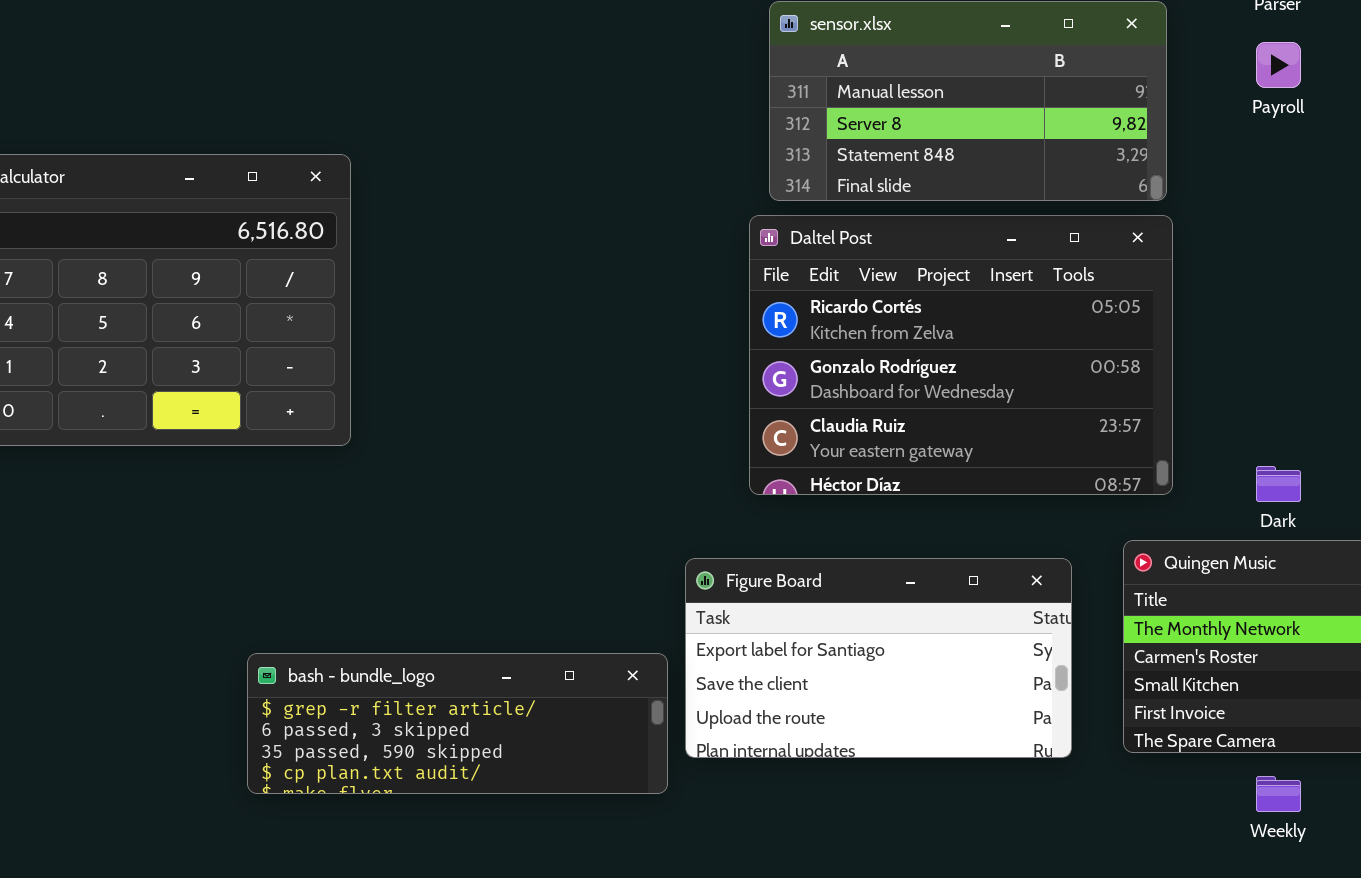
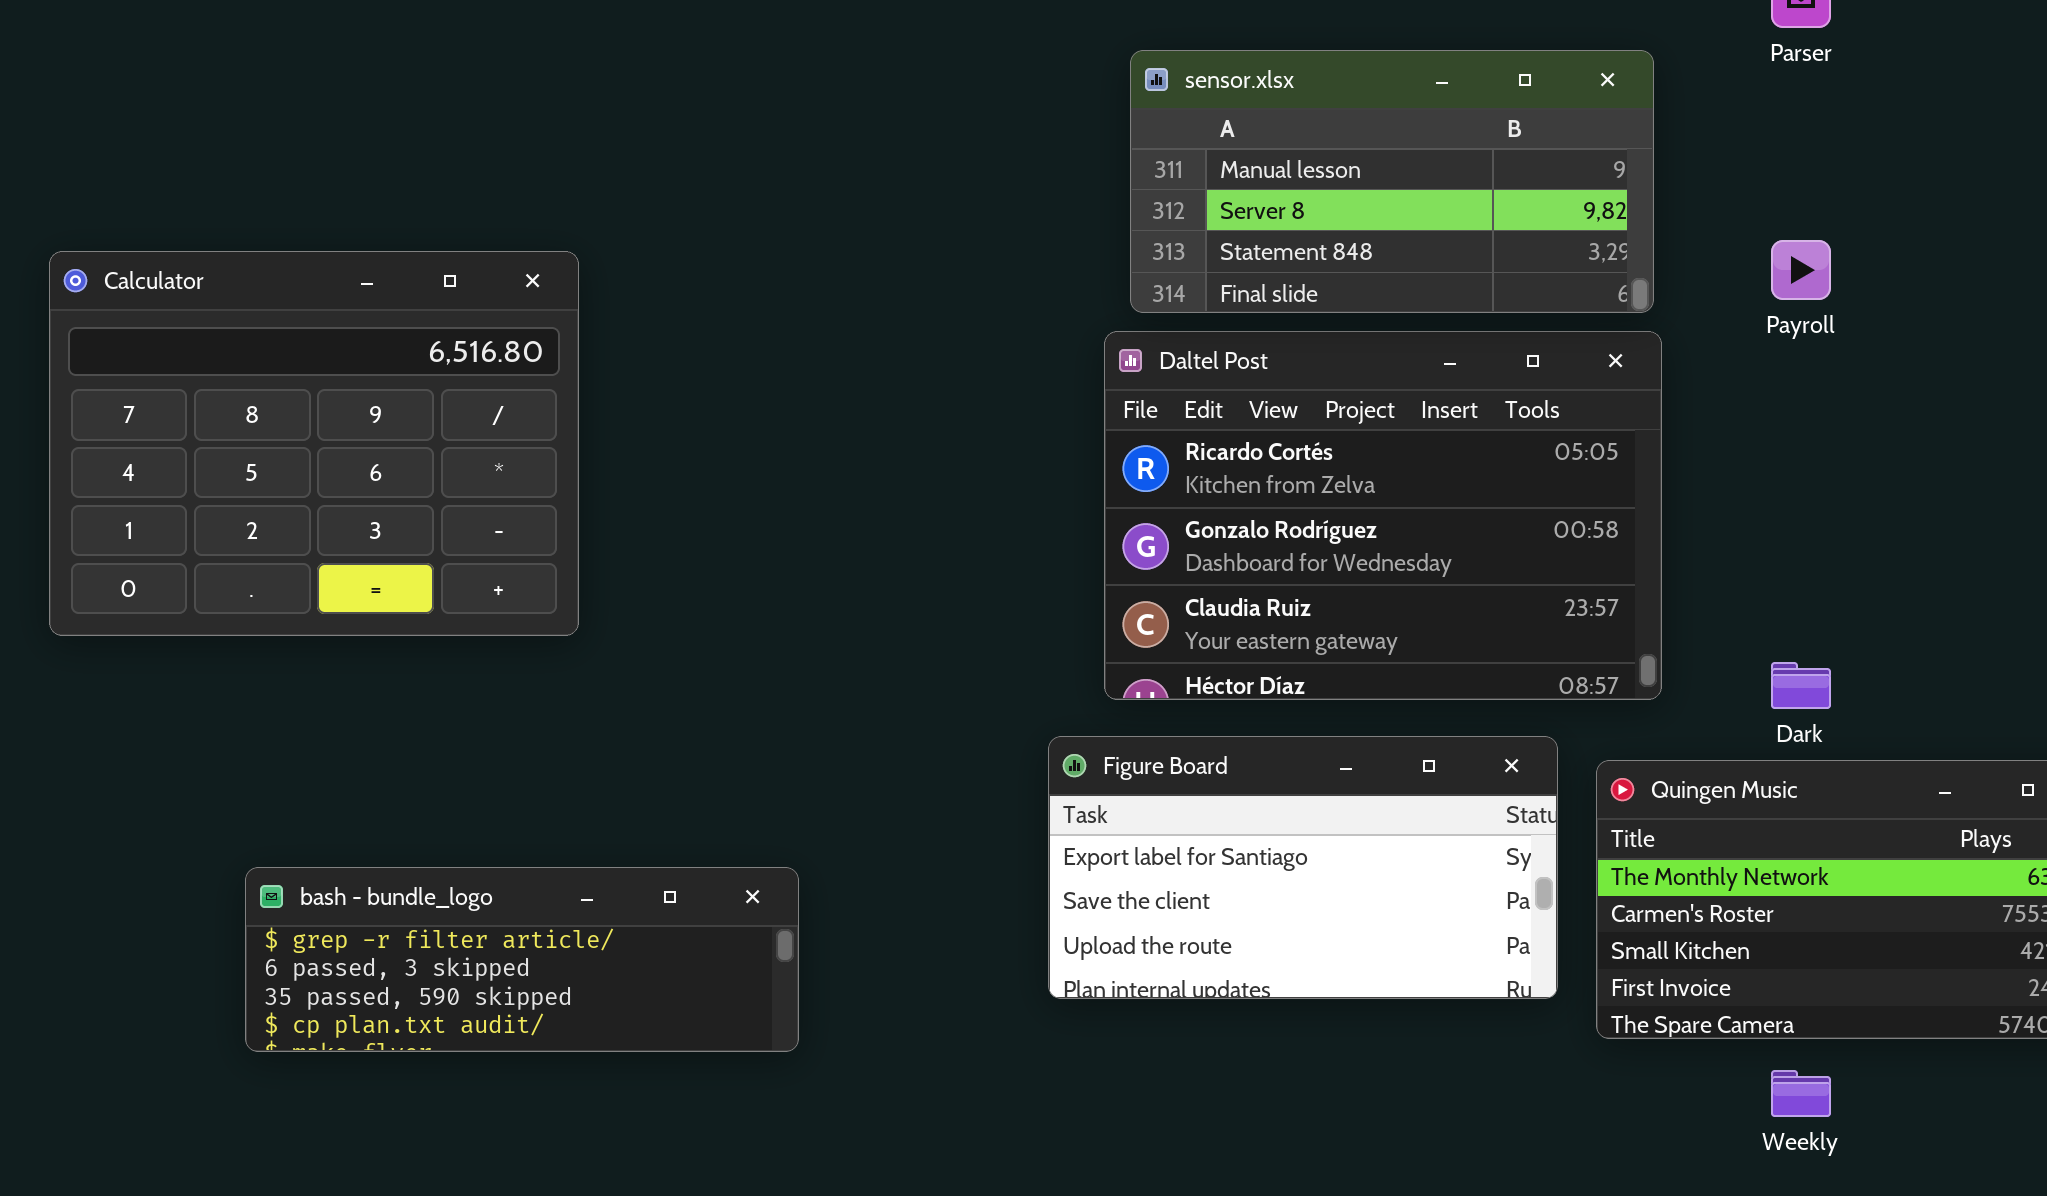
Payroll: [1256,42,1301,88] -> [1771,240,1831,300], moved
Figure Board: [685,558,1072,758] -> [1048,736,1558,999], moved
bash - bundle_logo: [247,653,668,794] -> [245,867,799,1052], moved

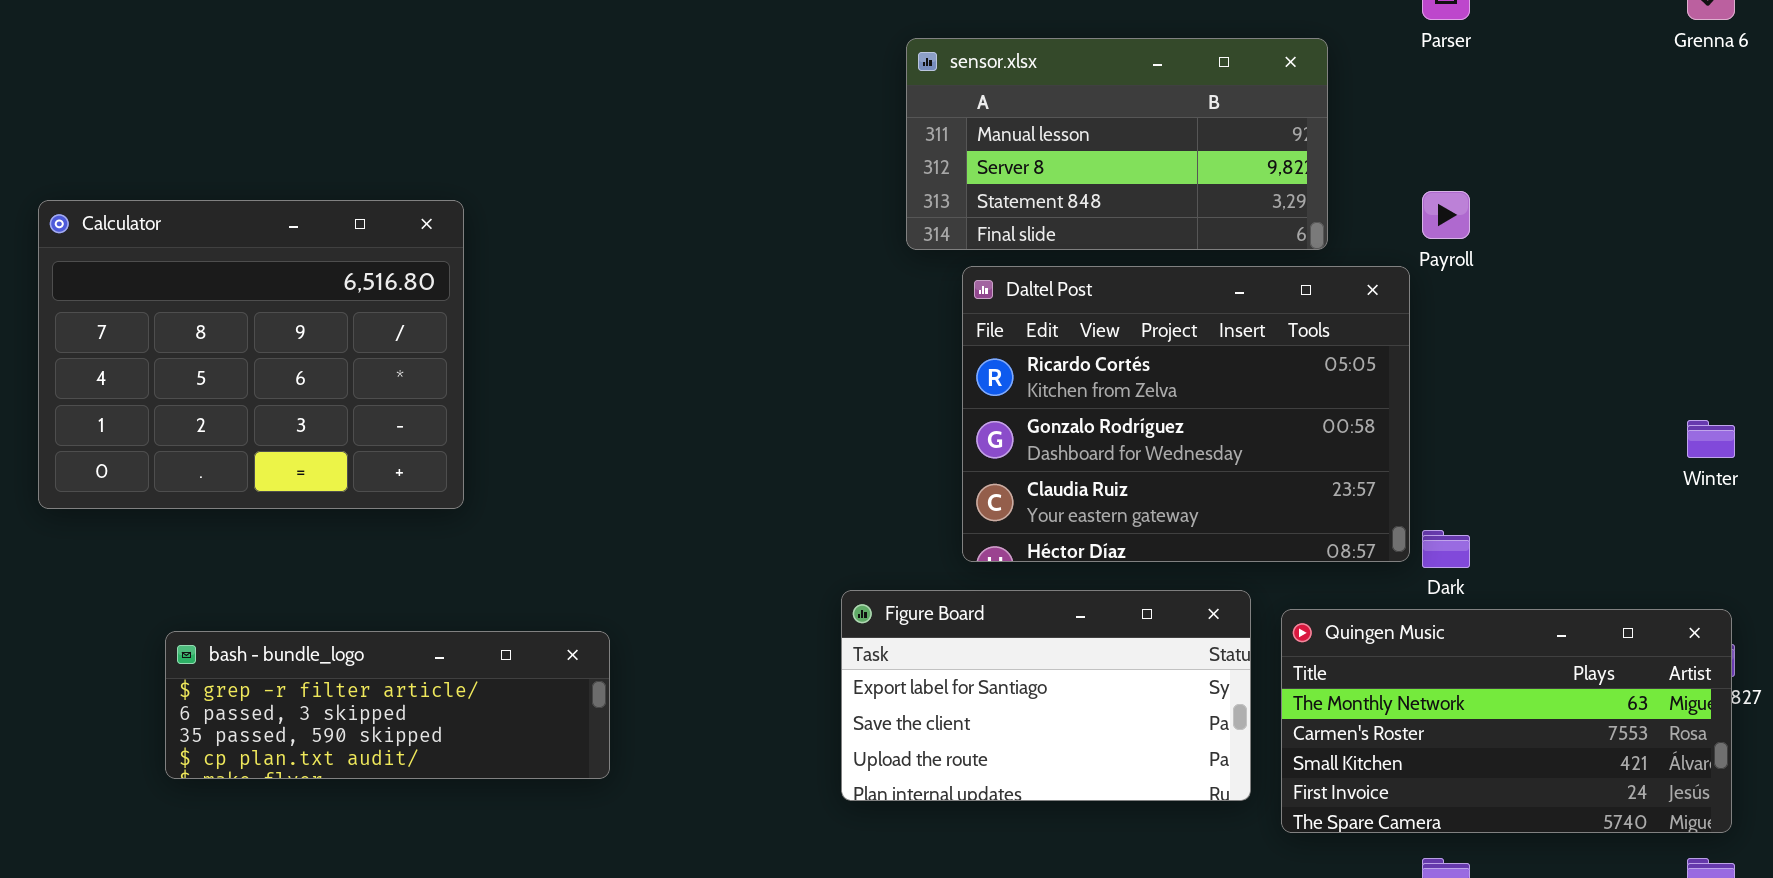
Daltel Post: [1104,331,1662,700] -> [962,266,1410,562], moved
bash - bundle_logo: [245,867,799,1052] -> [165,631,610,779], moved

